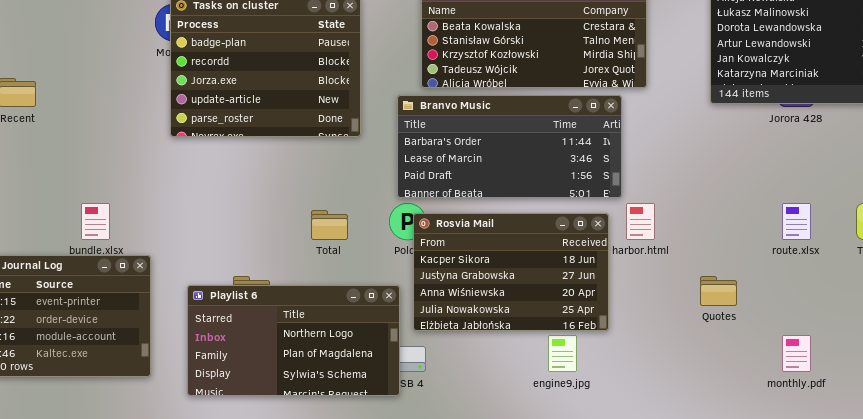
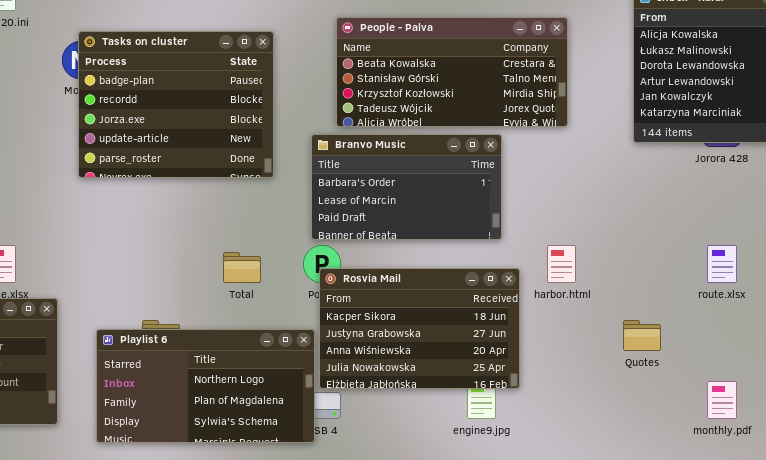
Branvo Music: [397,95,622,198] -> [311,134,502,240], resized
Rosvia Mail: [413,213,609,331] -> [319,268,520,389], moved

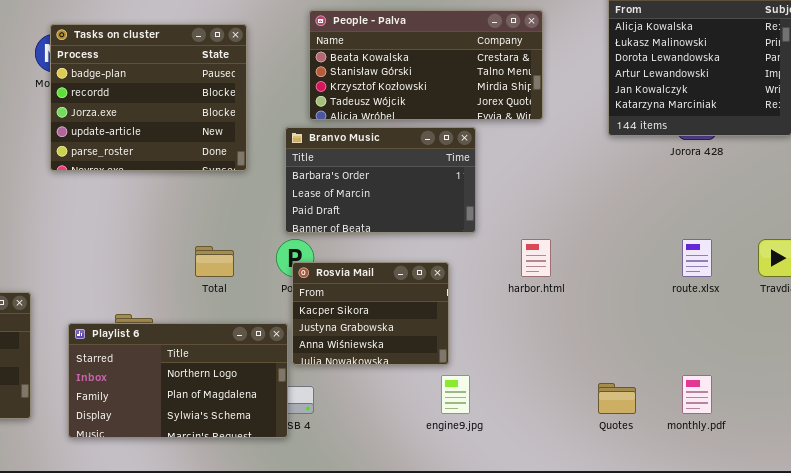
Rosvia Mail: [319,268,520,389] -> [292,262,449,365], resized
Quotes: [623,320,661,351] -> [598,383,636,414], moved

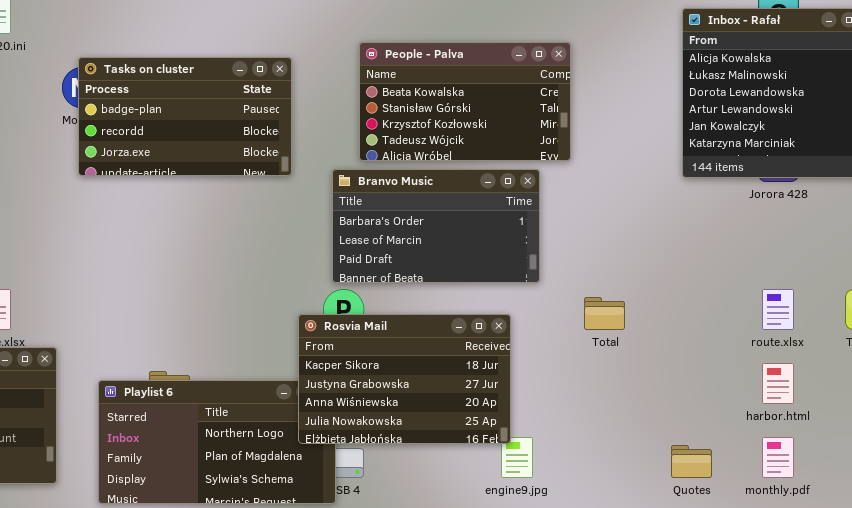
People - Palva: [309,10,543,120] -> [359,42,571,161], resized
Tasks on cluster: [50,24,247,171] -> [78,57,292,176], resized
harbor.html: [521,239,551,277] -> [762,363,794,404], moved
Total: [195,246,234,277] -> [584,297,625,330], moved
Rosvia Mail: [292,262,449,365] -> [298,314,511,444], resized

